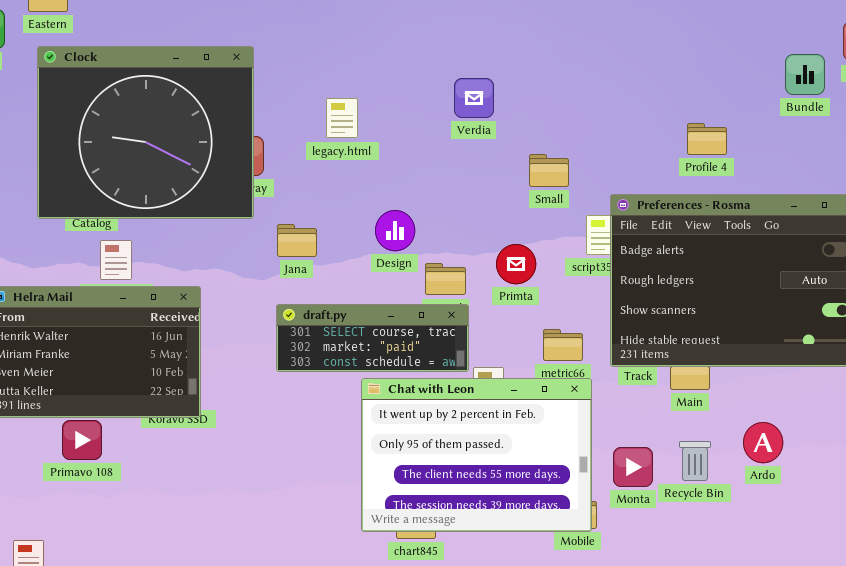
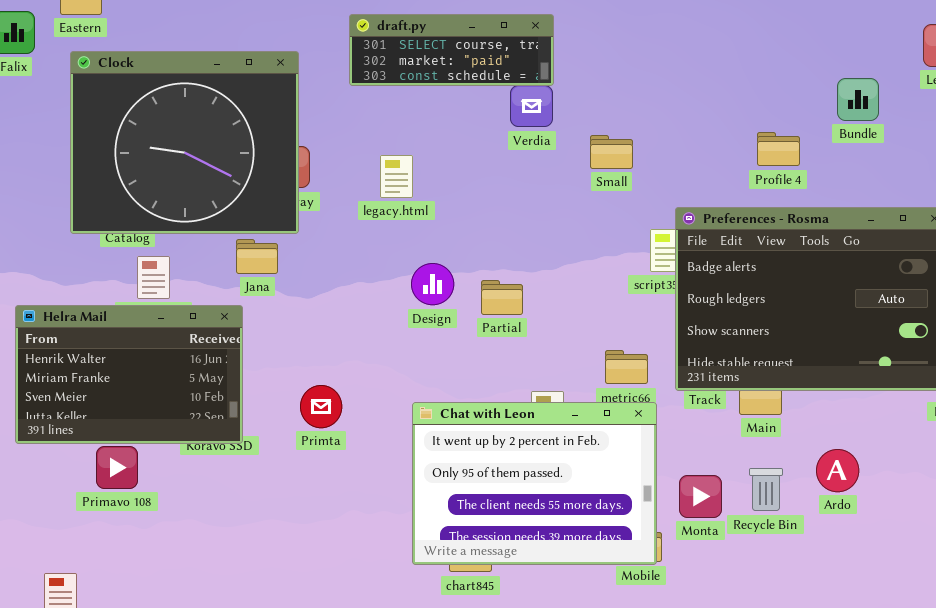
Bundle: [785,54,825,95] -> [837,78,879,121], moved
legacy.html: [326,98,358,138] -> [380,155,413,198], moved
Small: [529,154,569,187] -> [590,135,633,169], moved
Design: [375,210,415,251] -> [411,263,454,305], moved
Jana: [277,224,317,257] -> [236,239,278,274], moved
Primta: [496,244,536,284] -> [300,385,342,428], moved
draft.py: [276,304,469,372] -> [349,14,554,86], moved

